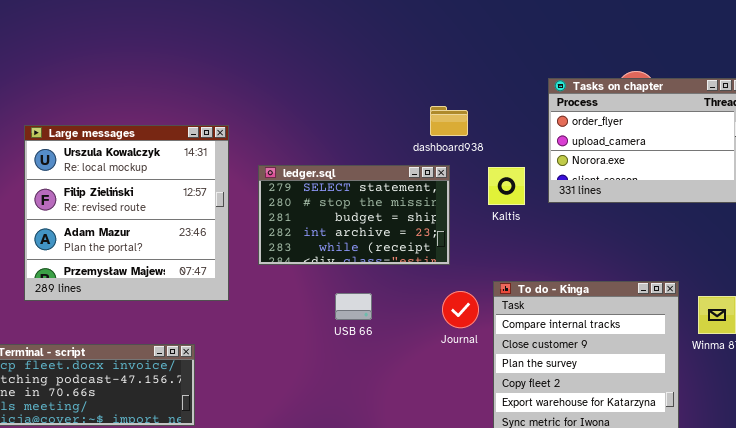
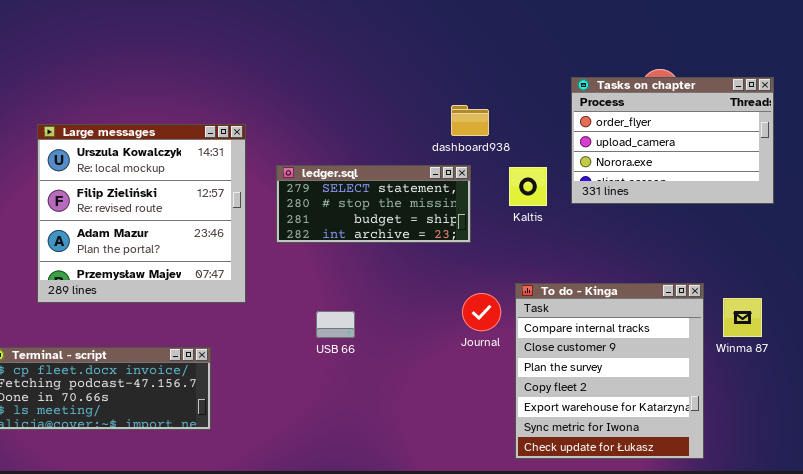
ledger.sql: [258,165,450,265] -> [276,165,471,243], resized
USB 66: [335,293,372,320] -> [316,311,355,338], moved

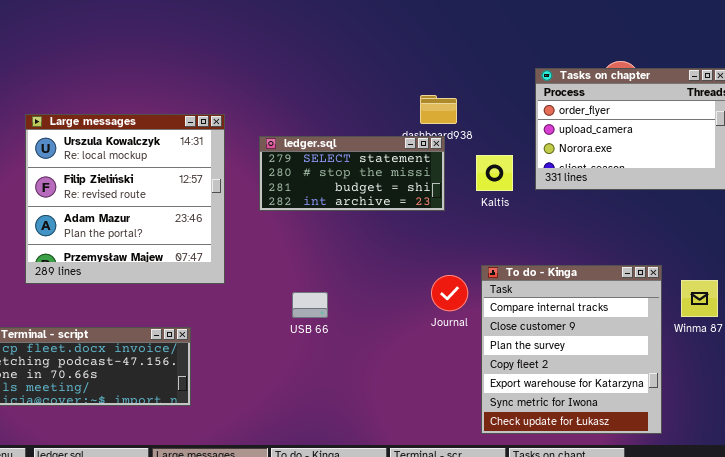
ledger.sql: [276,165,471,243] -> [259,136,445,211], moved

